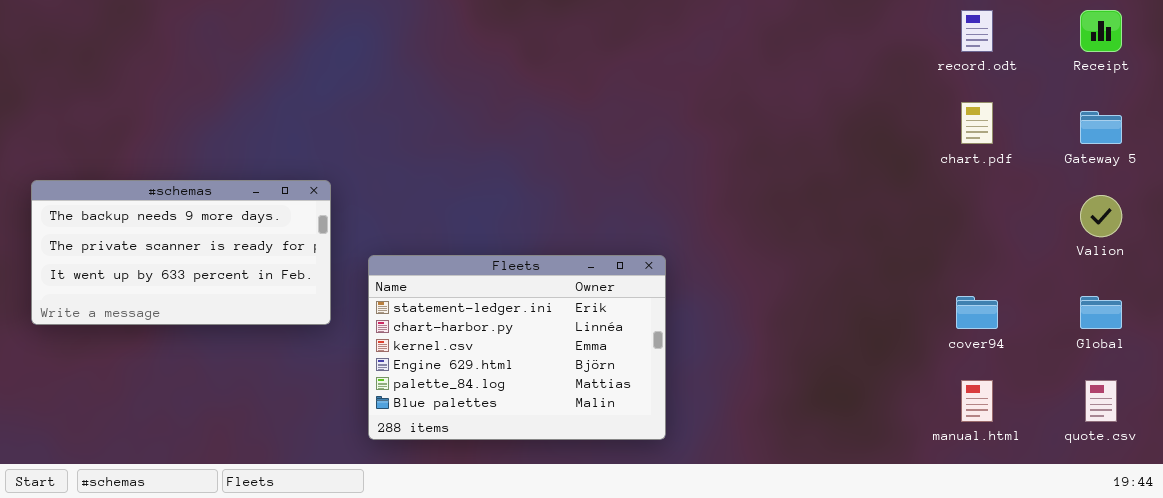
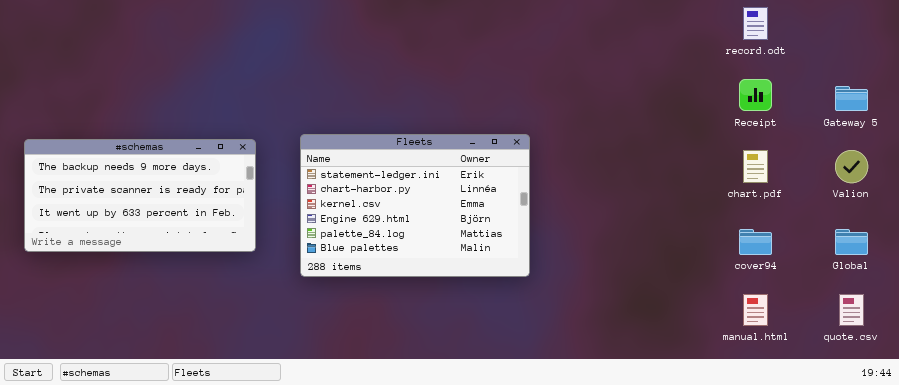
Receipt: [1080,10,1122,52] -> [739,79,772,111], moved
chart.pdf: [961,102,993,144] -> [743,150,768,183], moved
Fleets: [368,255,666,440] -> [300,134,530,277], moved

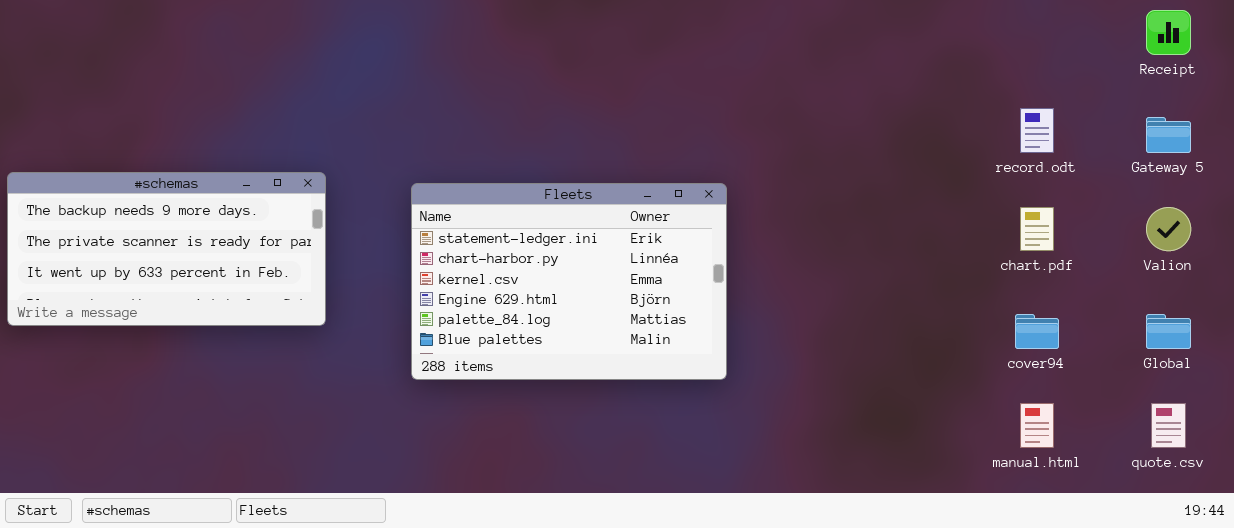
record.odt: [743,7,768,40] -> [1020,108,1054,153], moved
Receipt: [739,79,772,111] -> [1146,10,1191,55], moved
#schemas: [24,139,256,252] -> [7,172,326,326], moved

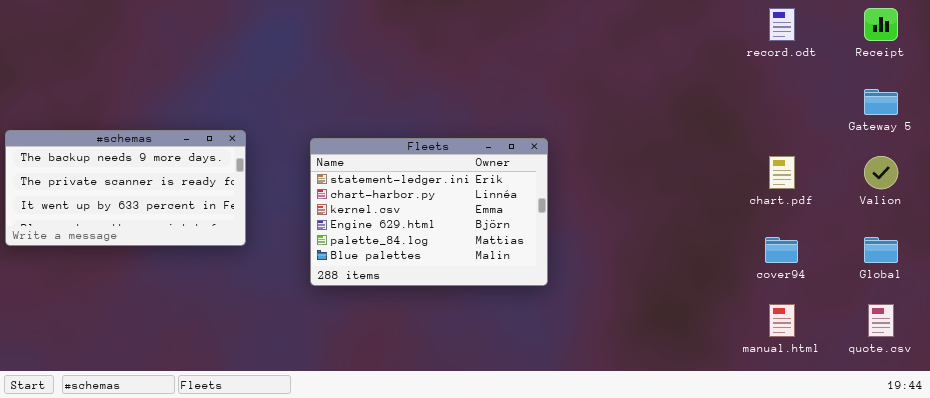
record.odt: [1020,108,1054,153] -> [769,8,795,41], moved

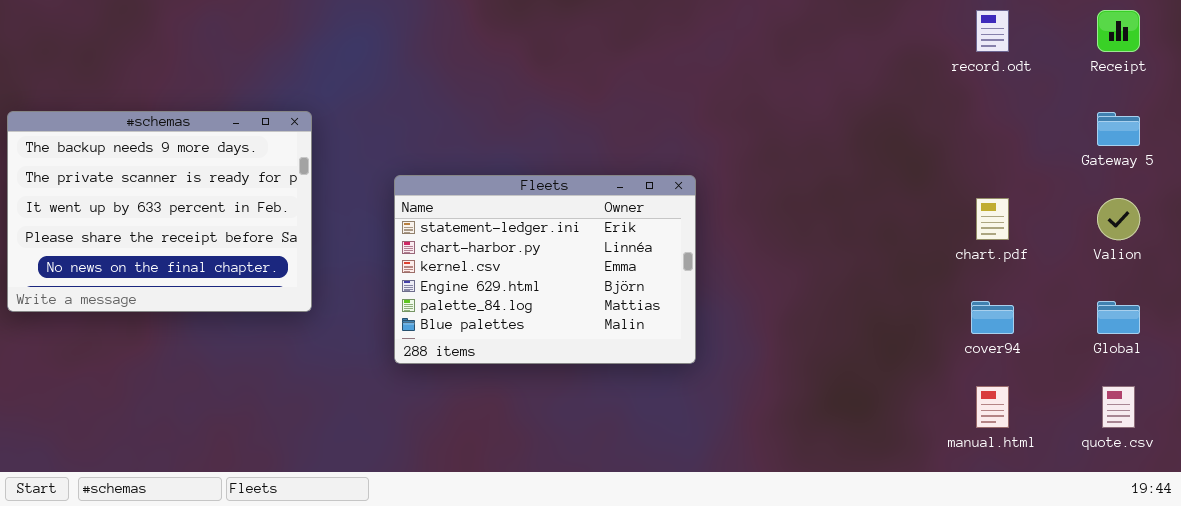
#schemas: [5,130,246,246] -> [7,111,312,312], resized

